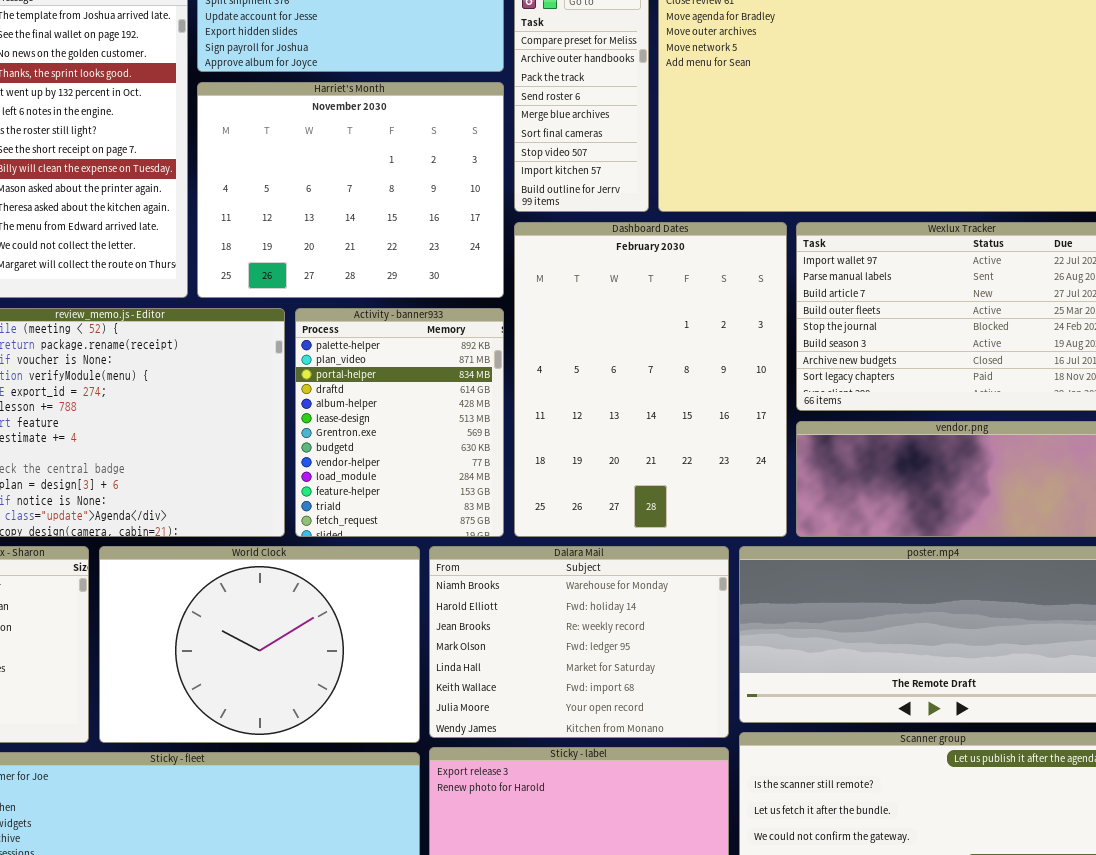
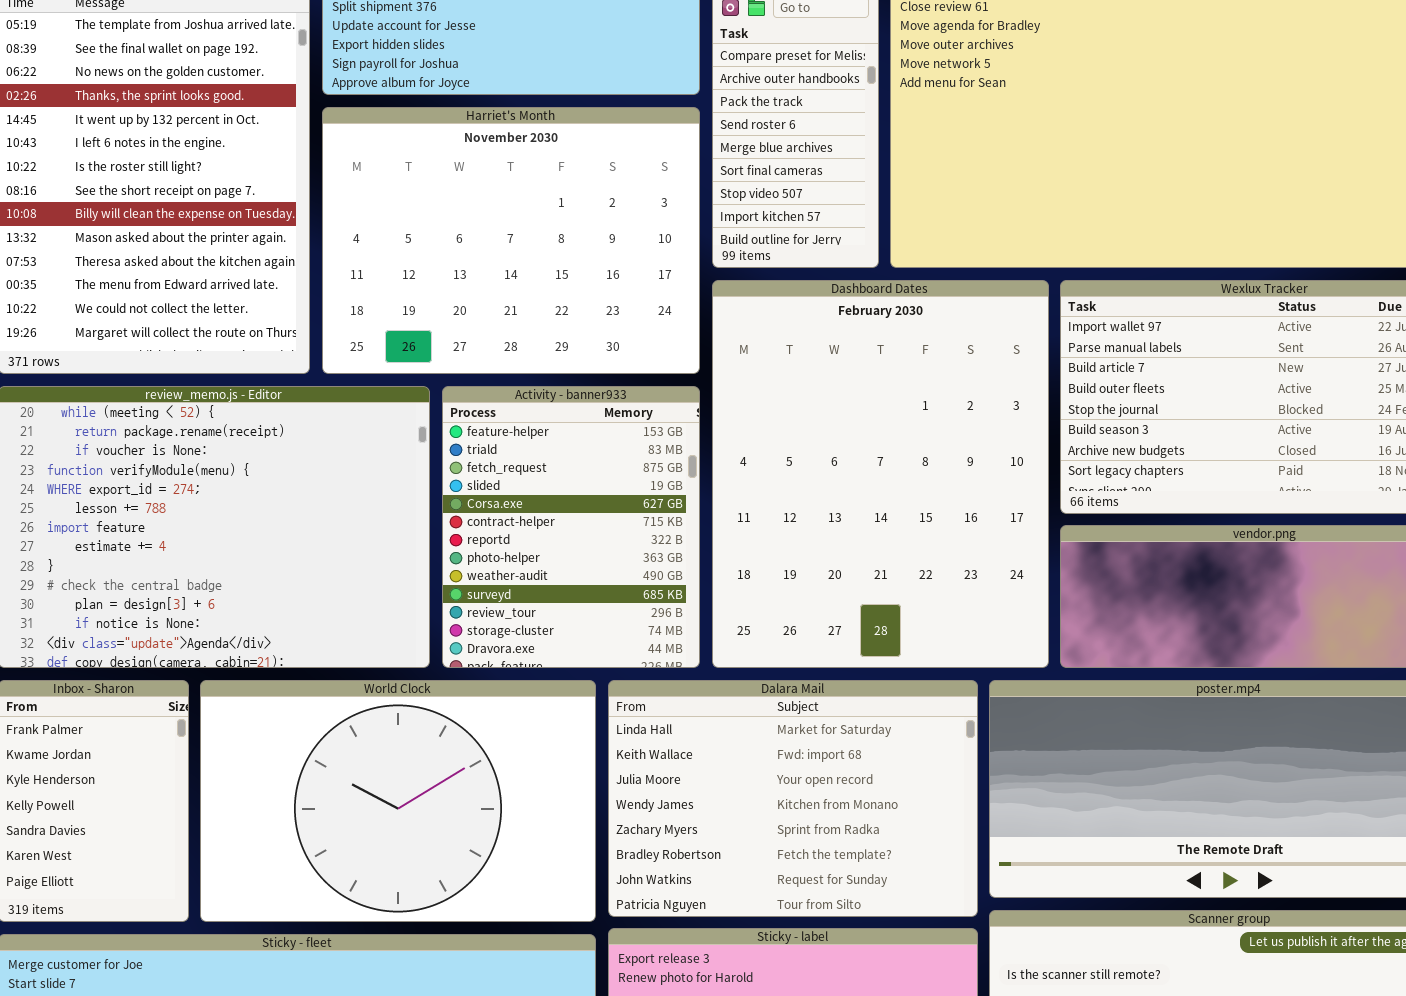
Activity - banner933: [295,308,504,537] -> [442,386,700,668], scrolled down 10 rows
Dalara Mail: [429,546,729,738] -> [608,680,978,917], scrolled down 4 rows

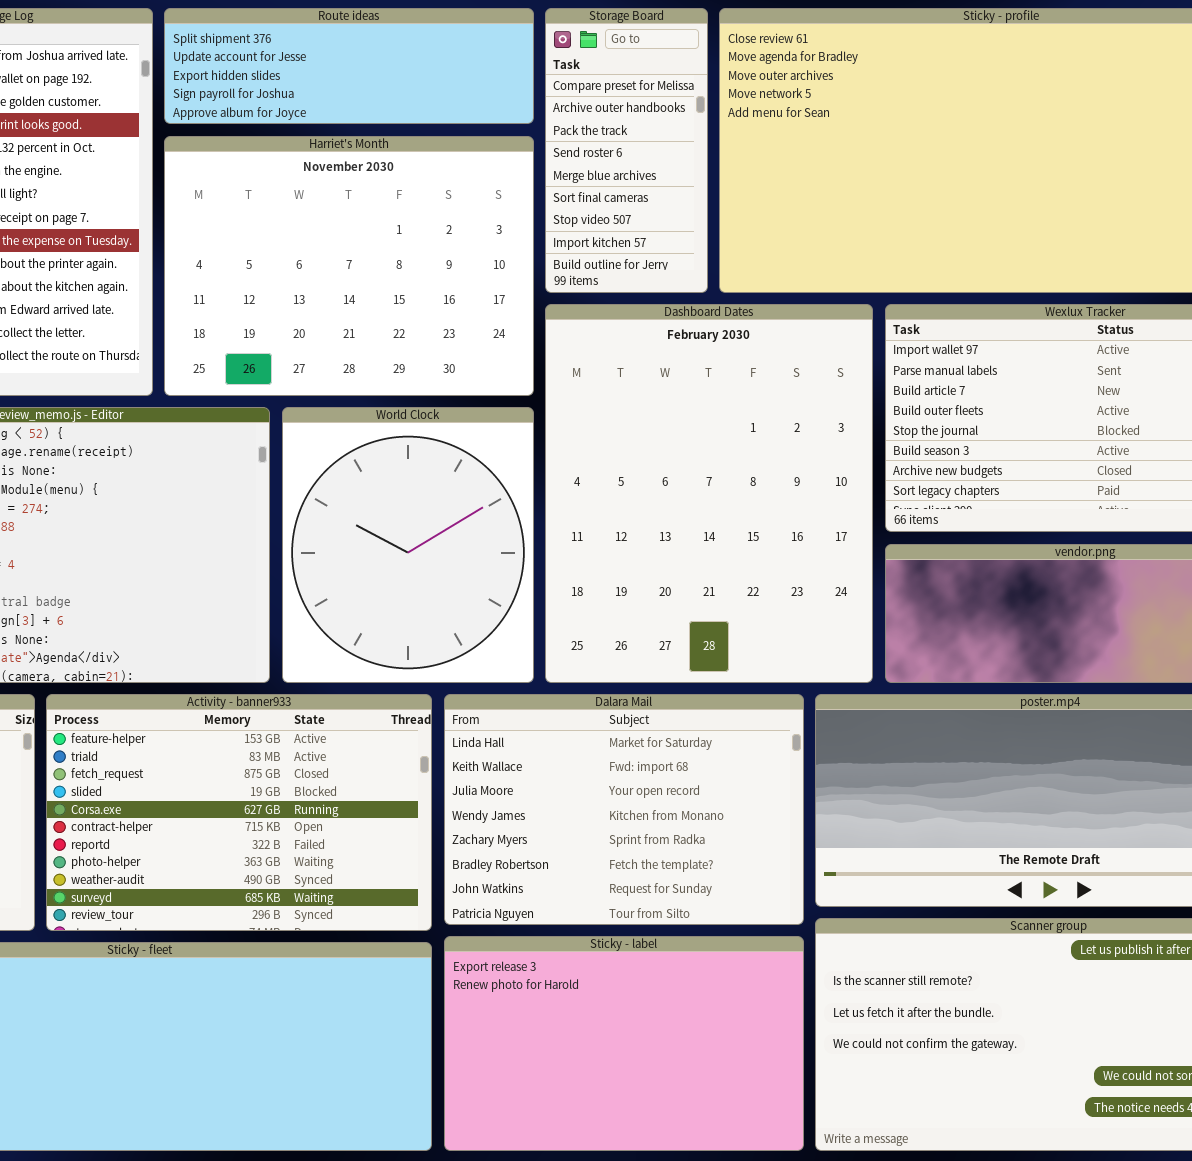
Activity - banner933: [442,386,700,668] -> [46,694,432,931], moved, resized
World Clock: [200,680,596,922] -> [282,407,534,683], moved, resized

